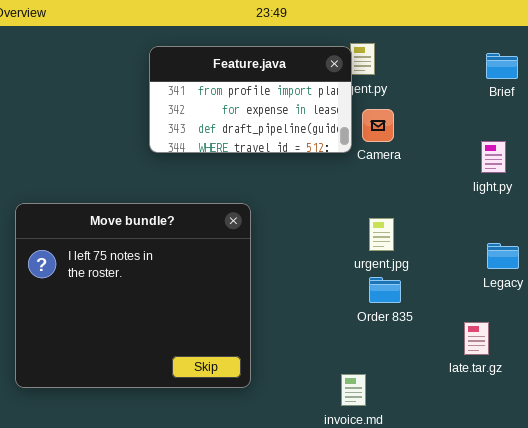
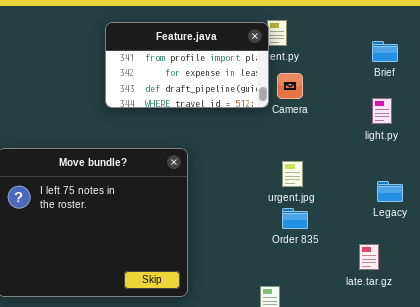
Brief: [486,53,518,79] -> [372,41,398,62], moved

